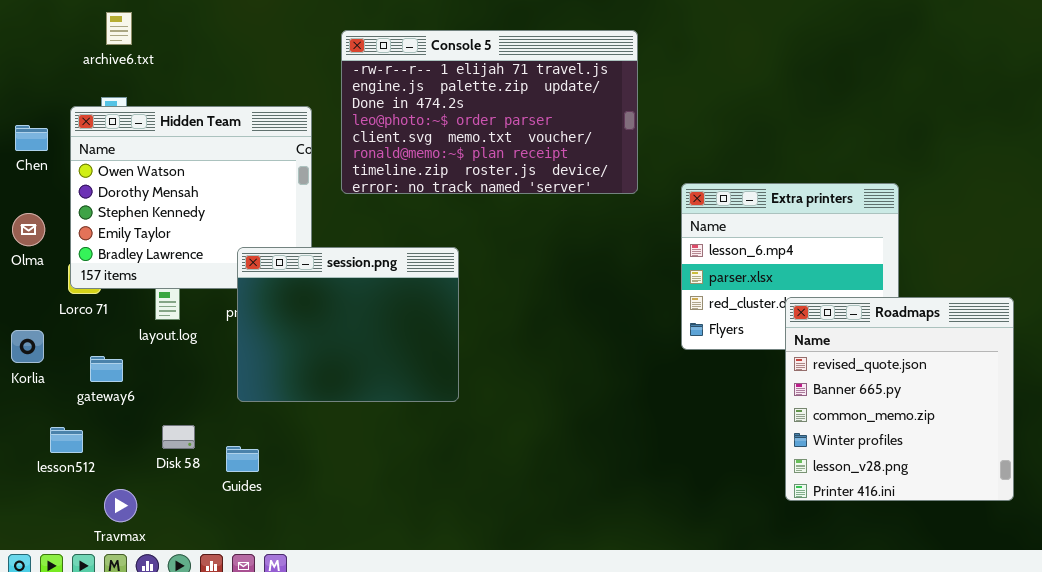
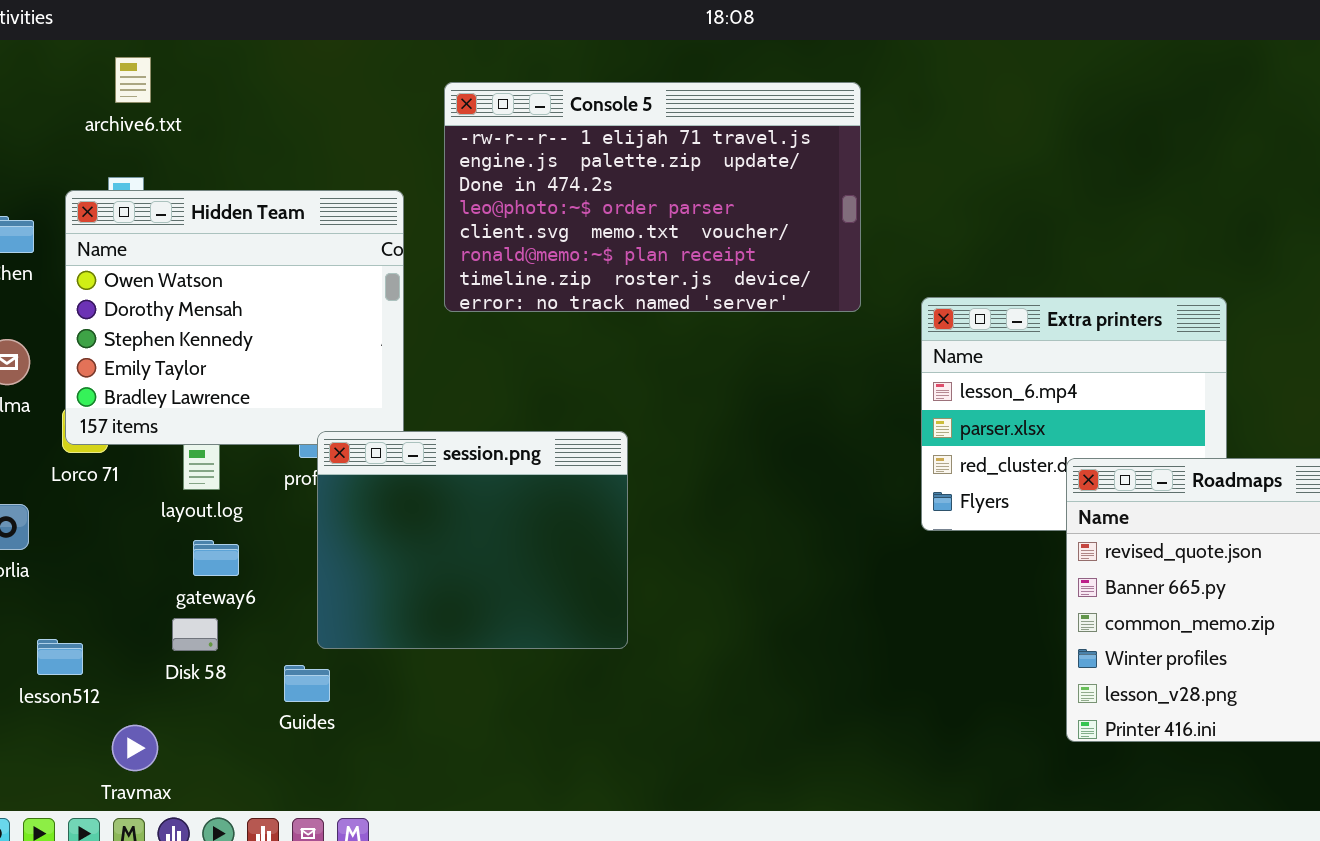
session.png: [237,247,459,402] -> [317,431,628,649], moved
gateway6: [90,356,123,382] -> [193,540,239,576], moved
Disk 58: [162,425,195,449] -> [172,618,218,651], moved

